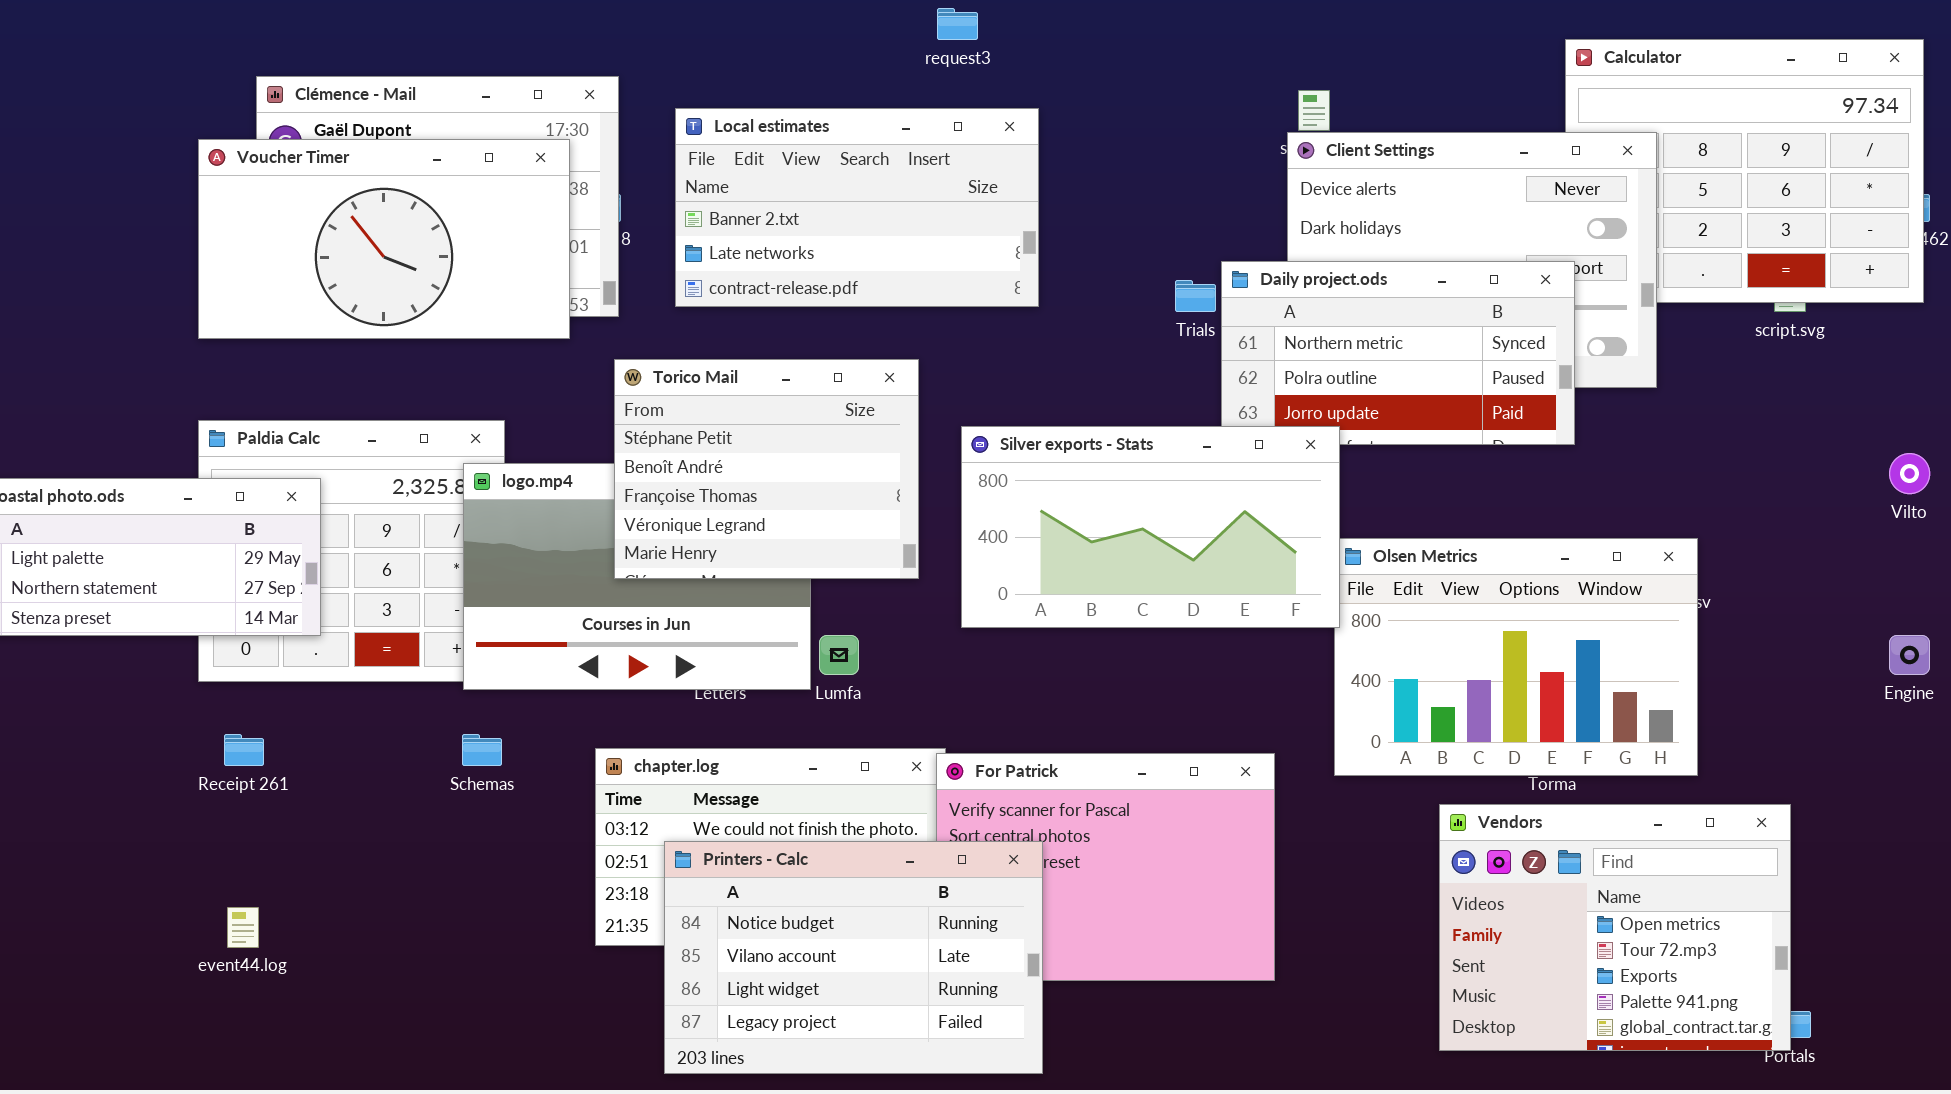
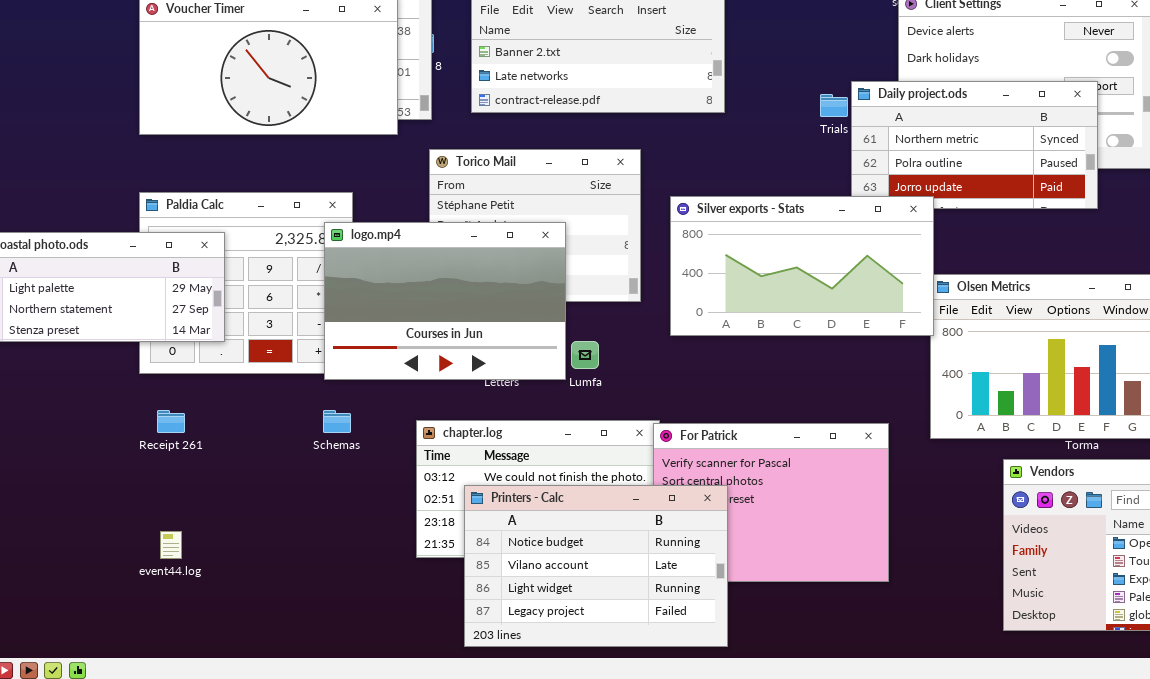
logo.mp4: [463,463,811,690] -> [324,222,566,380], raised

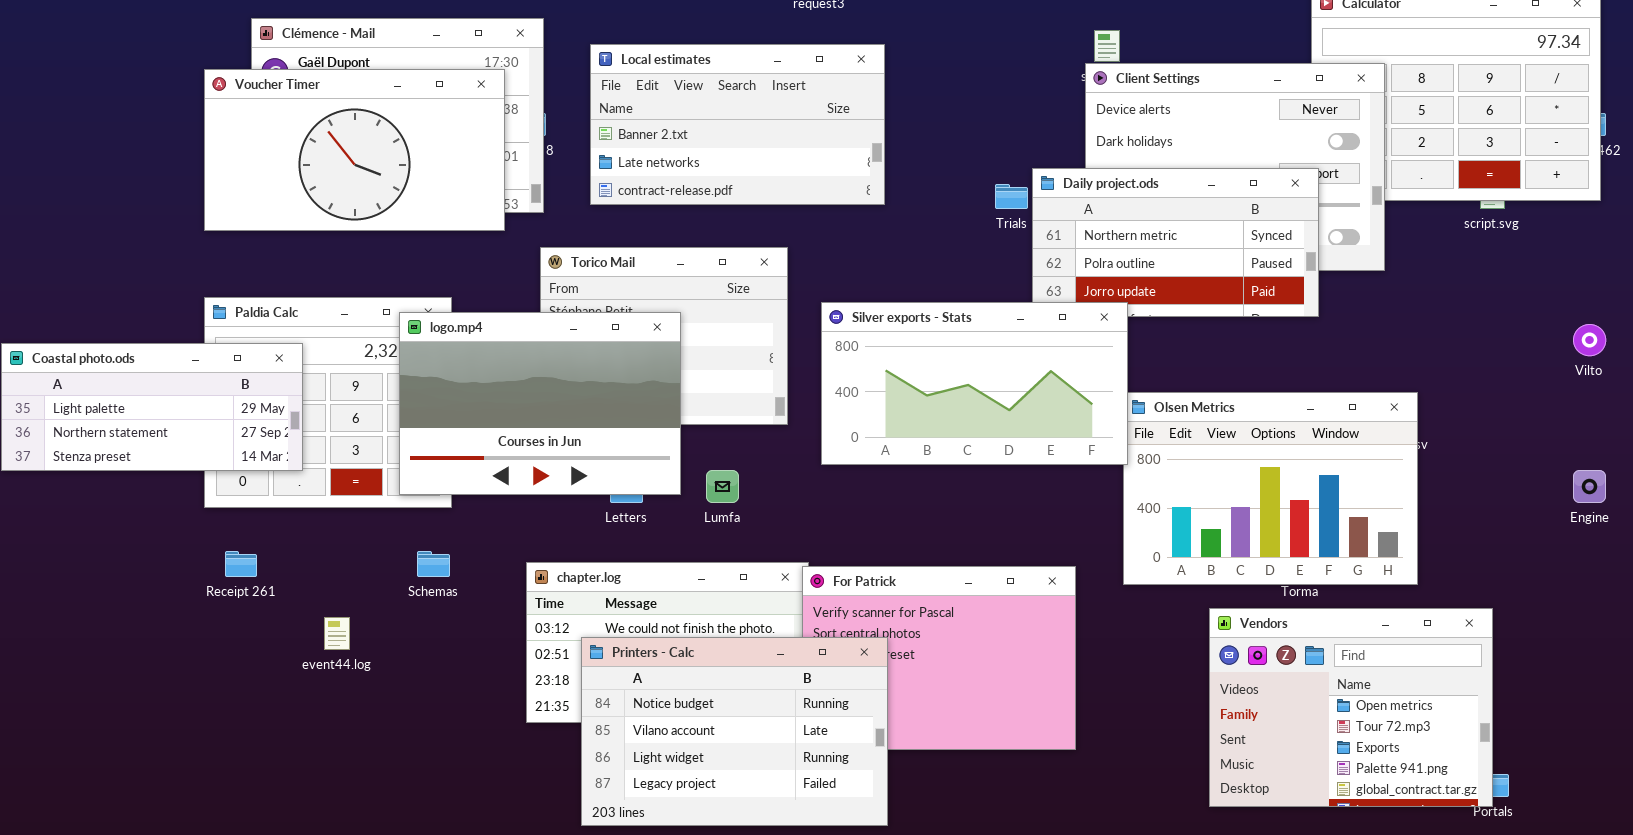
logo.mp4: [324,222,566,380] -> [399,312,681,495], moved
event44.log: [160,531,182,559] -> [324,617,350,650], moved

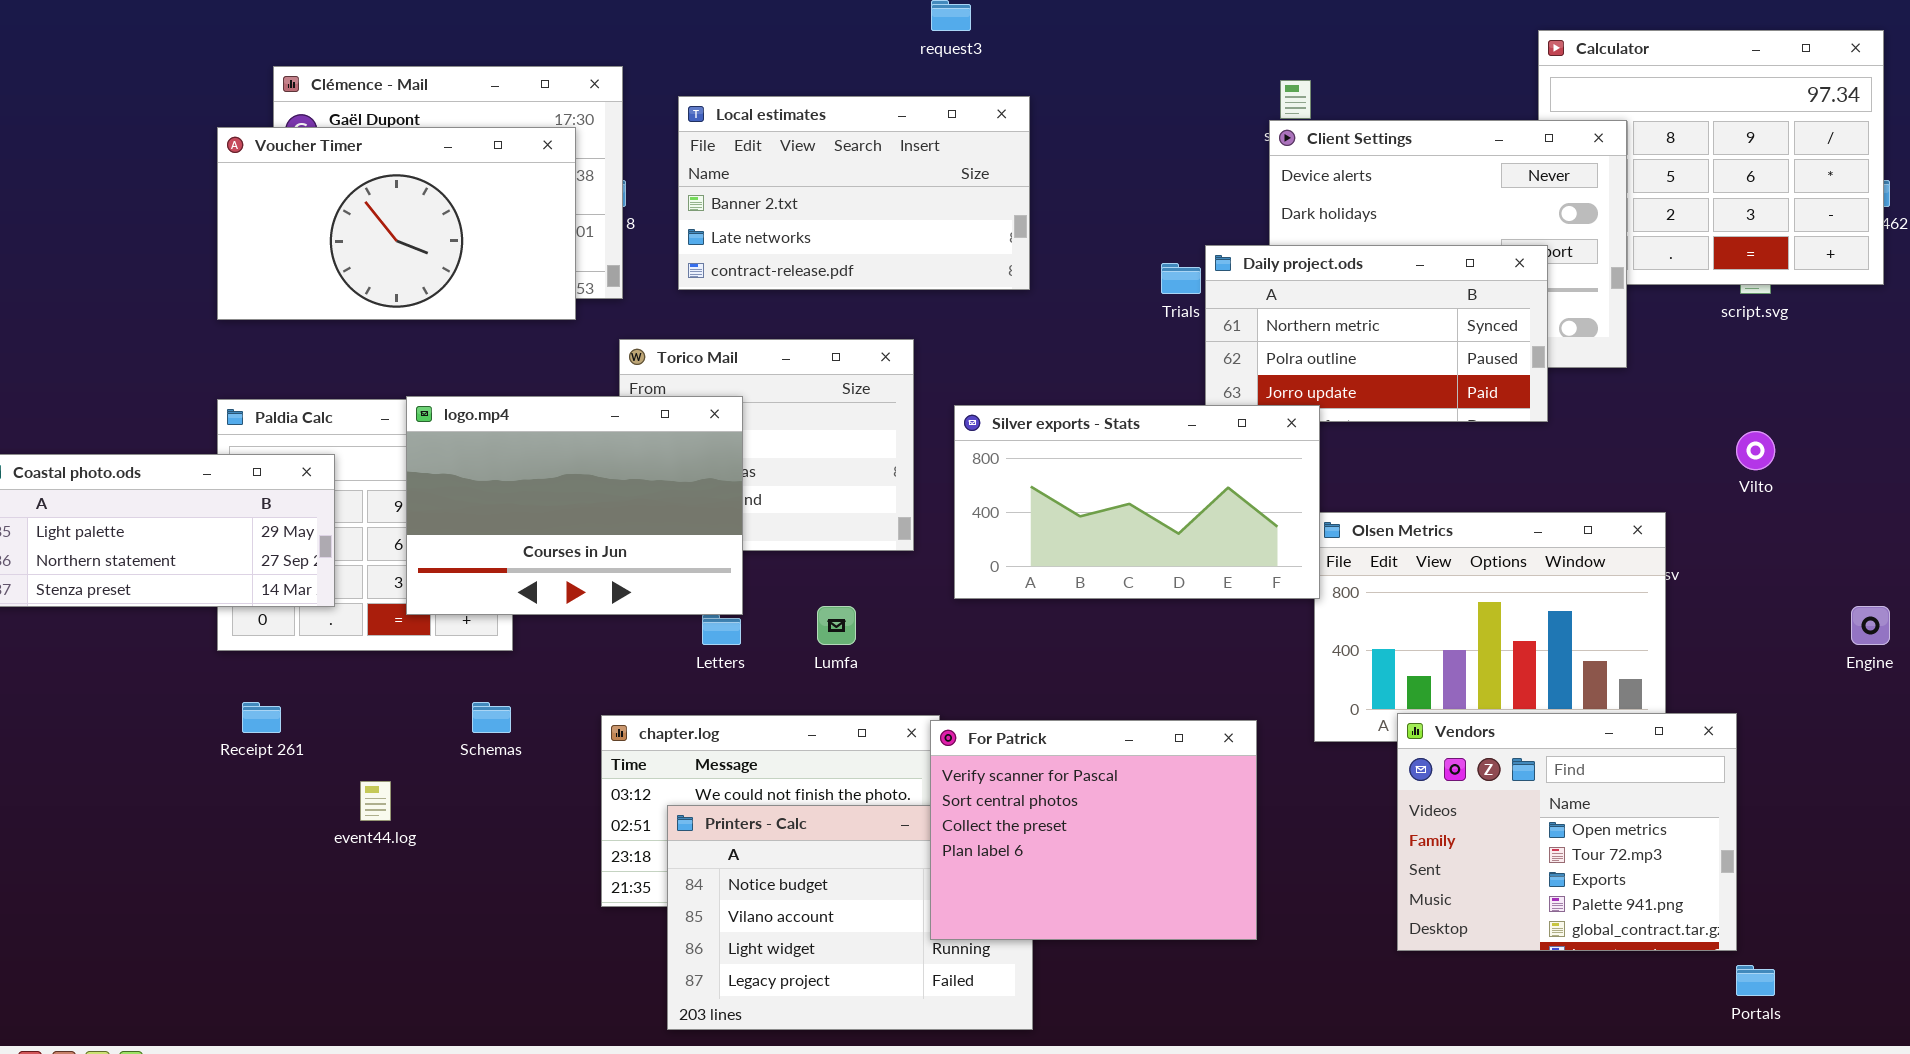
logo.mp4: [399,312,681,495] -> [406,396,743,615], moved
Vilto: [1573,324,1606,356] -> [1736,431,1775,470], moved
For Patrick: [802,566,1076,750] -> [930,720,1257,940], raised
Vendors: [1209,608,1493,807] -> [1397,713,1737,951], moved

